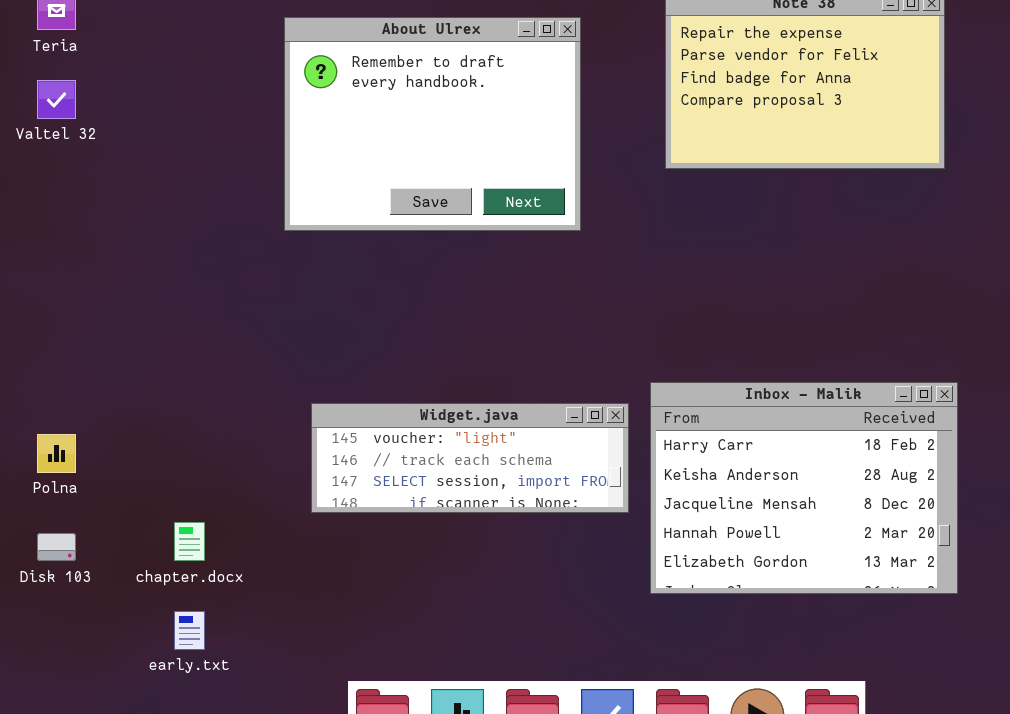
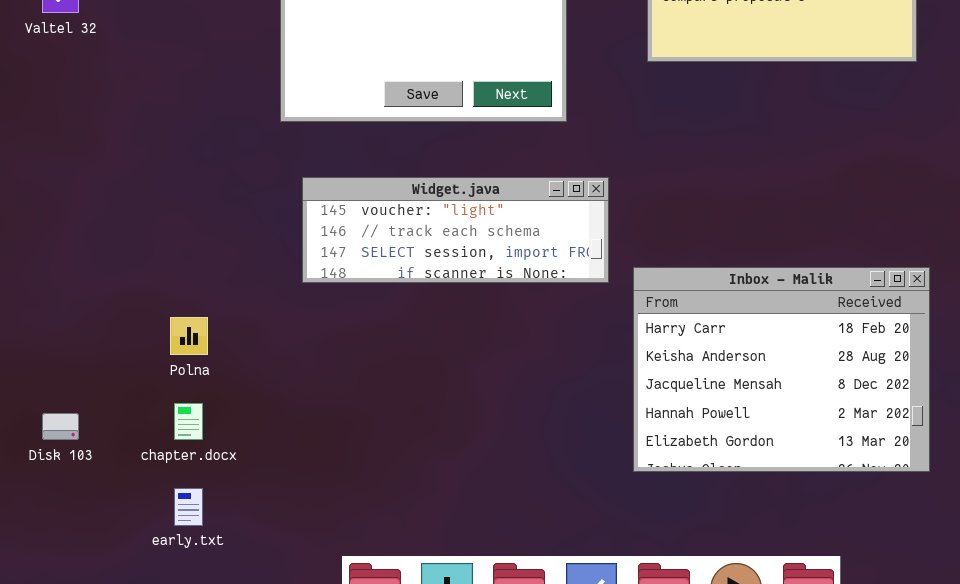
Widget.java: [311,403,629,513] -> [302,177,609,283], moved
Polna: [37,434,76,473] -> [170,317,208,355], moved

